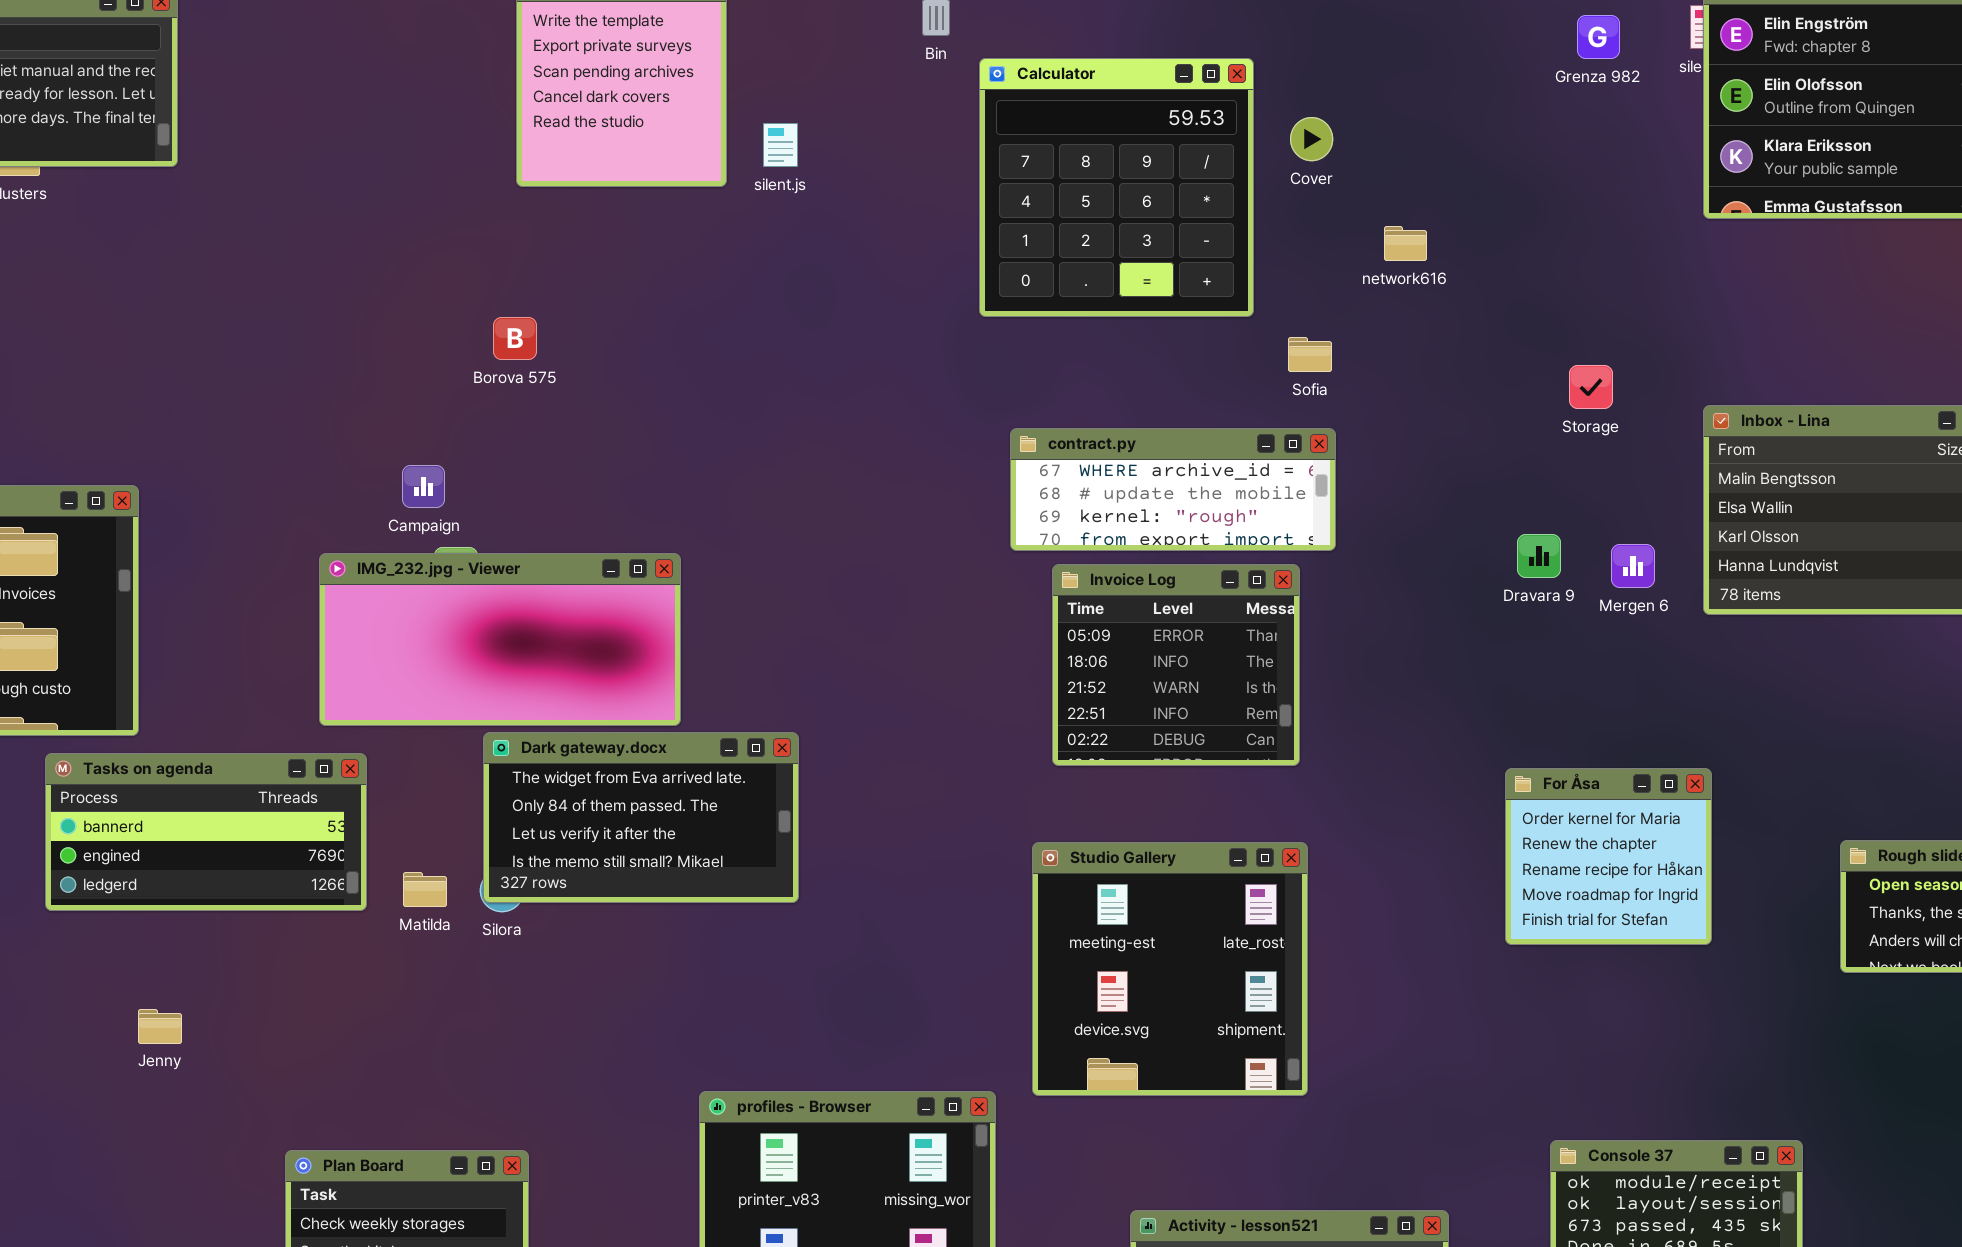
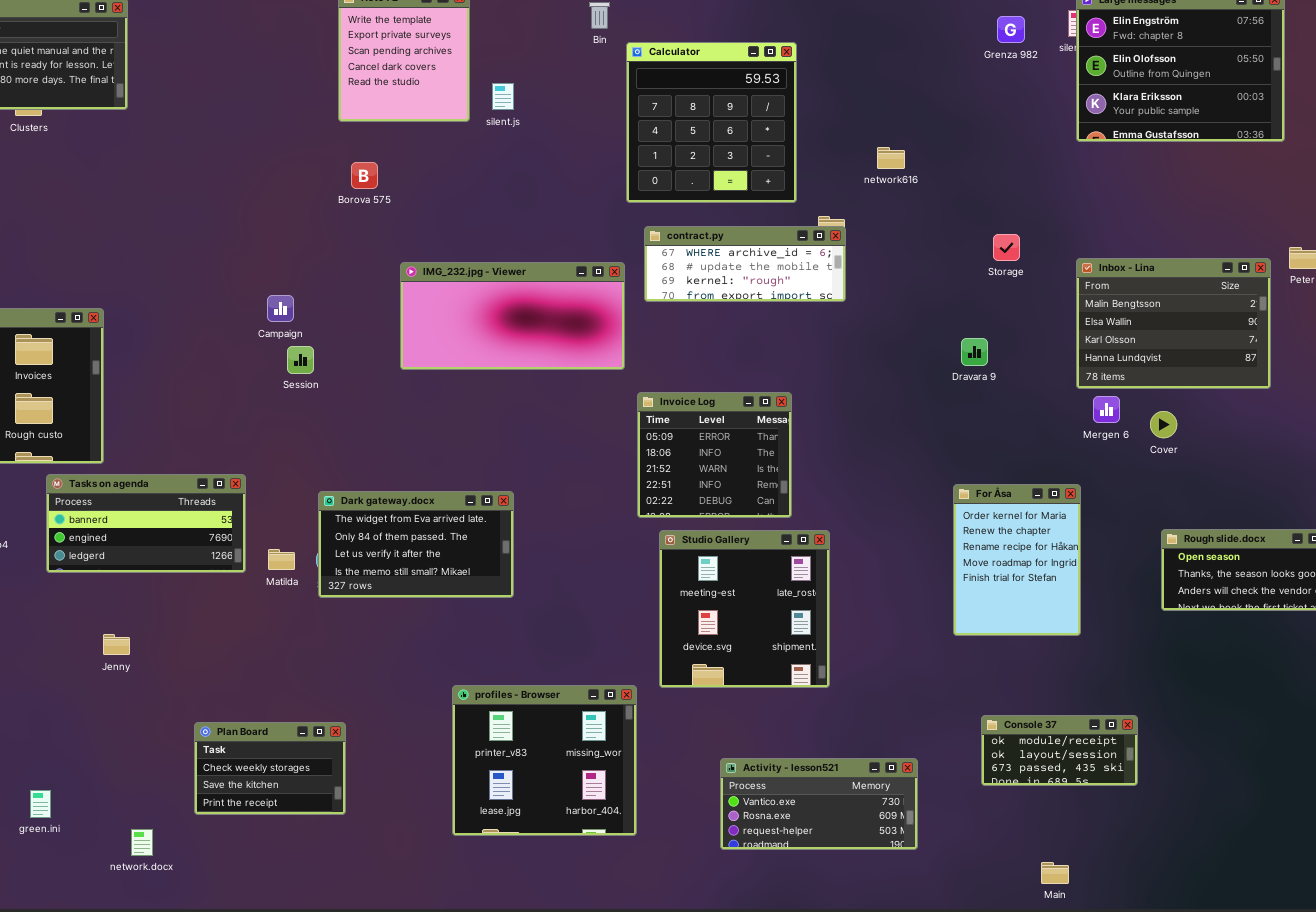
Cover: [1290,117,1333,161] -> [1150,411,1177,438], moved
Borova 575: [493,317,537,360] -> [351,162,378,189], moved
contract.py: [1010,428,1336,551] -> [644,226,846,302], moved
Mergen 6: [1611,544,1655,588] -> [1093,396,1120,423], moved
IMG_232.jpg - Viewer: [319,553,681,726] -> [400,262,625,370], moved
Invoice Log: [1052,564,1300,766] -> [637,392,792,518], moved
Dark gateway.docx: [483,732,799,903] -> [318,491,514,598], moved
For Åsa: [1505,768,1712,945] -> [953,484,1081,636], resized

